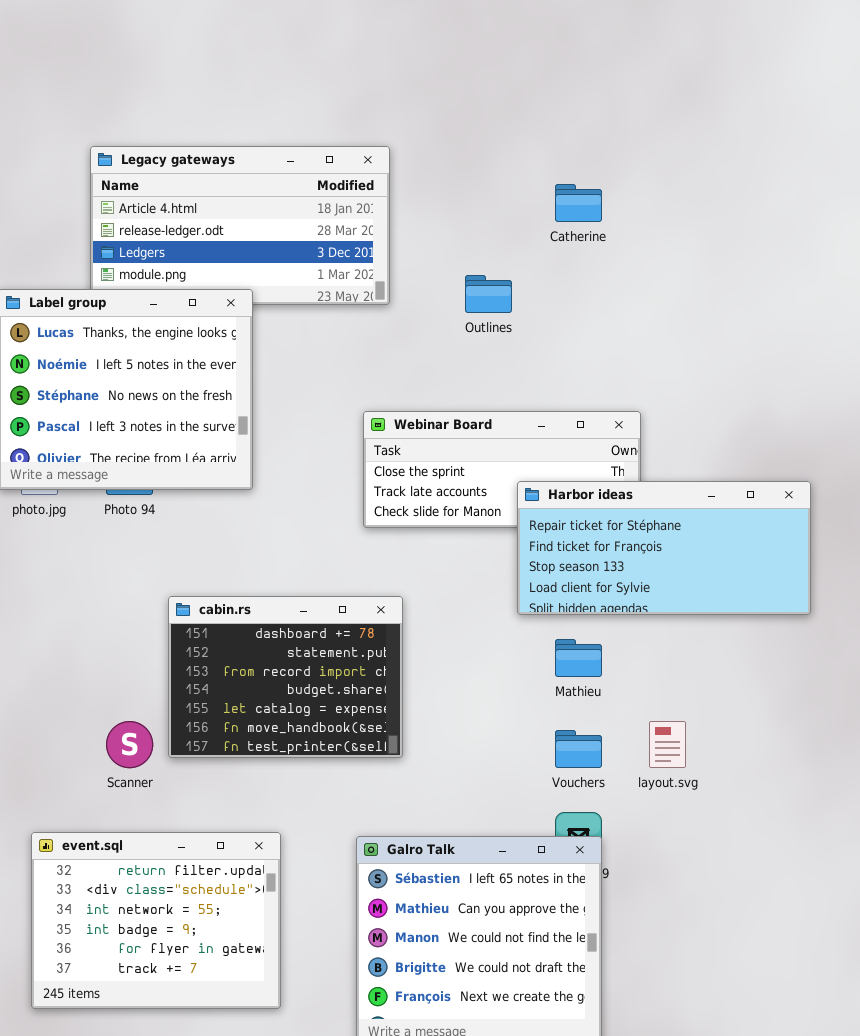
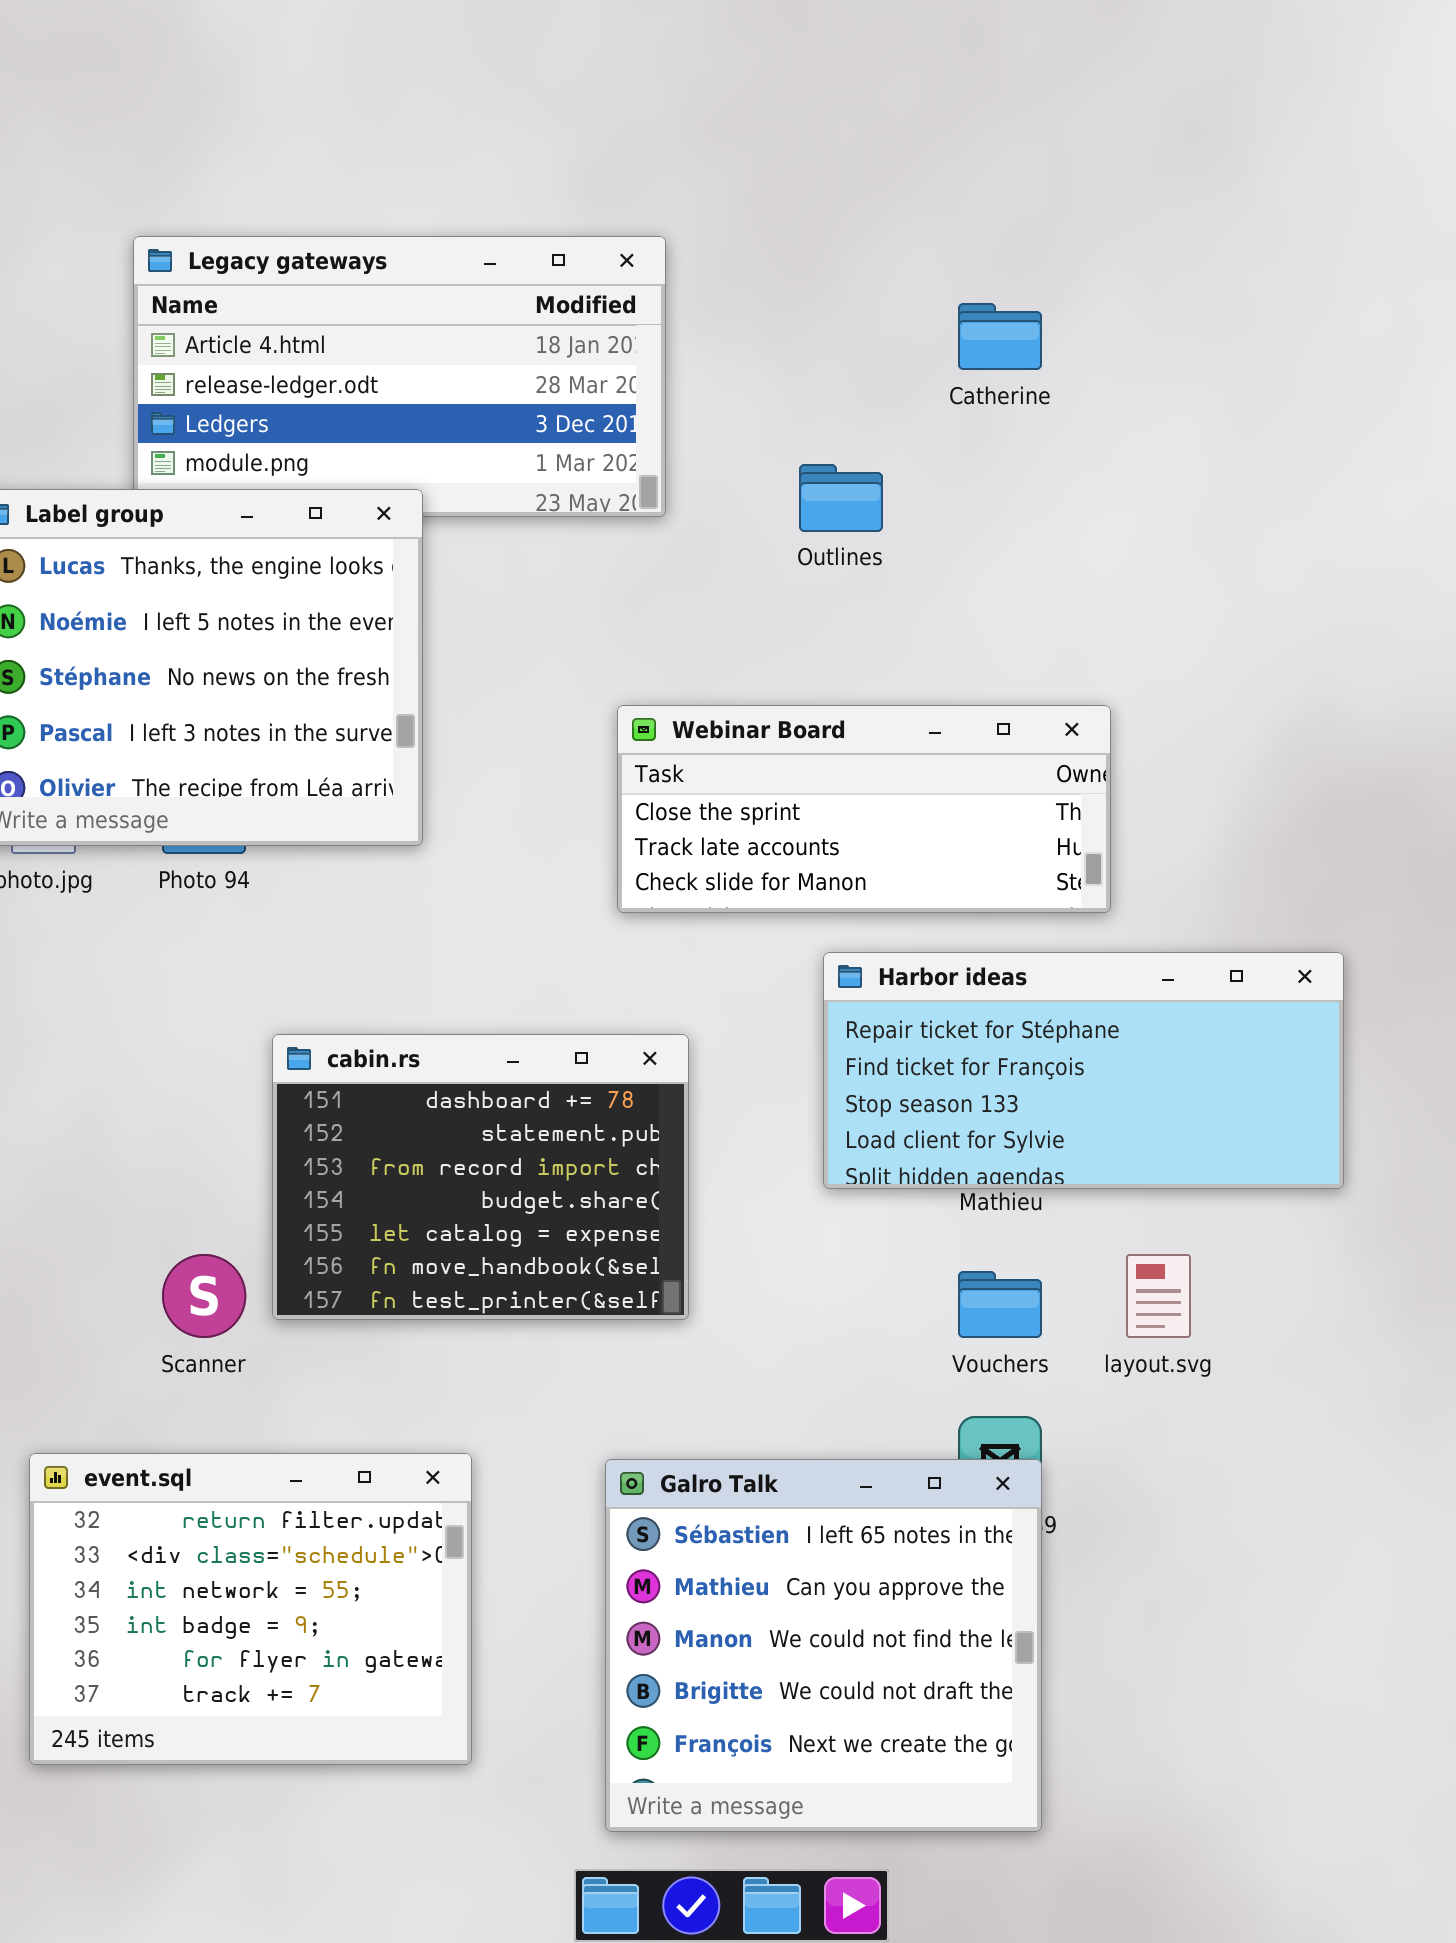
Harbor ideas: [517,481,811,615] -> [823,952,1344,1189], moved

